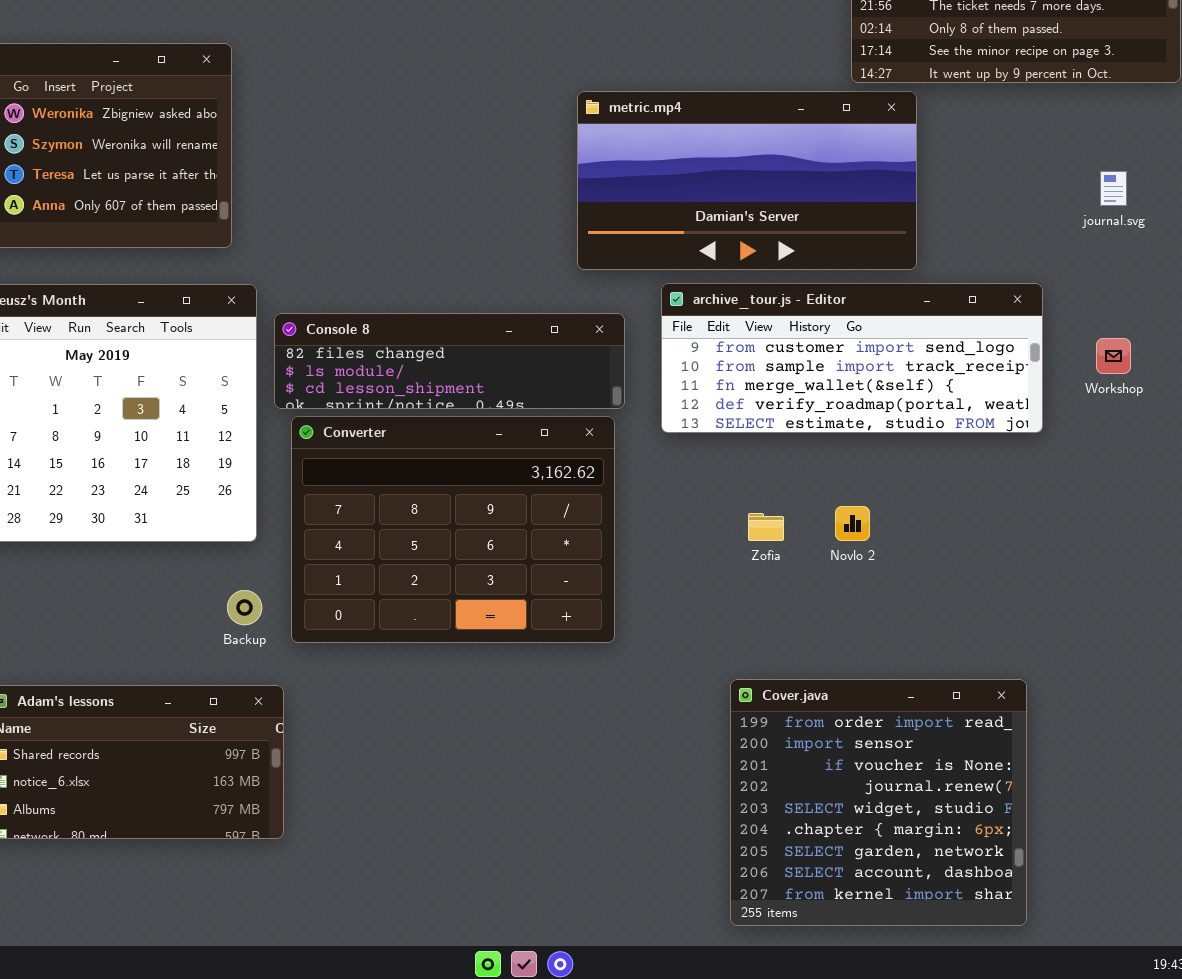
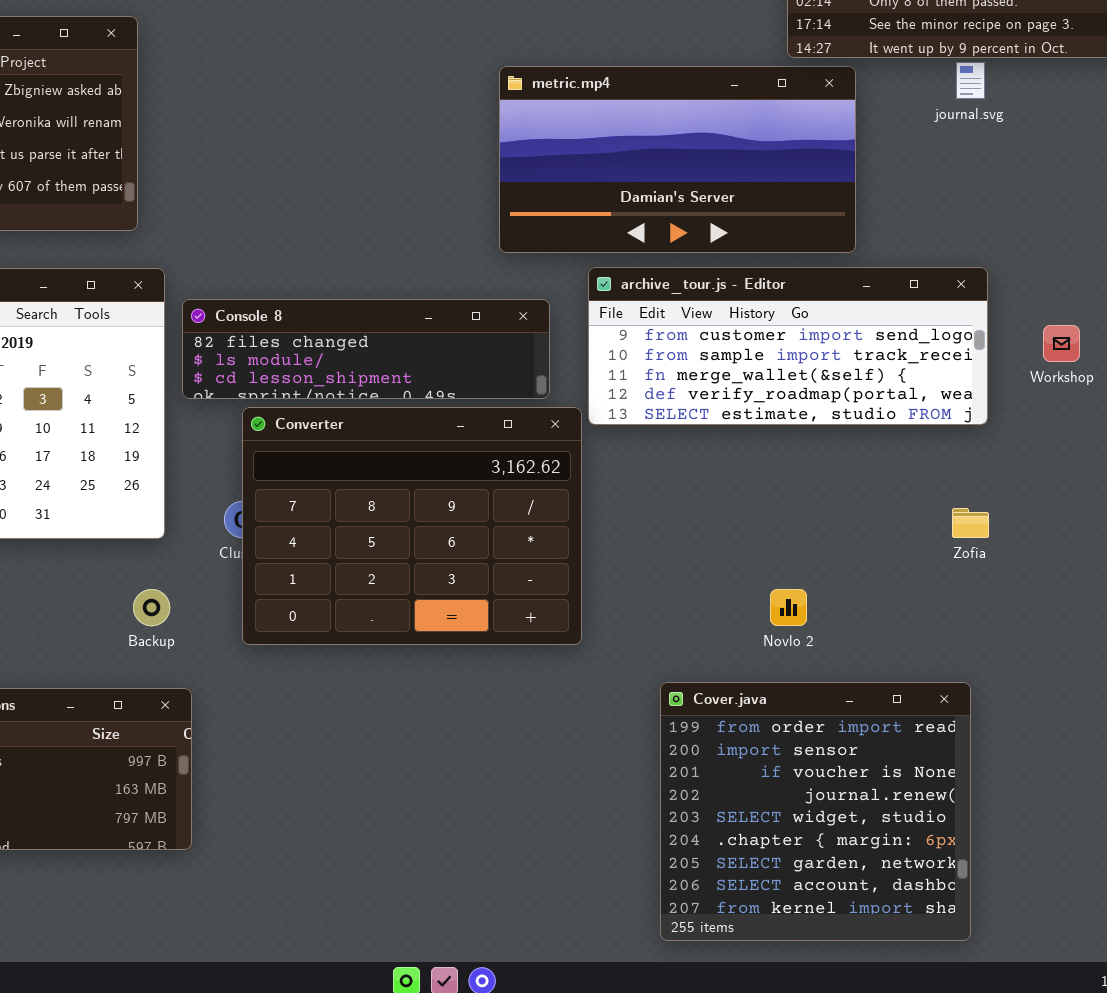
journal.svg: [1100,171,1127,206] -> [956,62,985,99], moved
Converter: [291,416,615,643] -> [242,407,582,645], moved
Novlo 2: [835,506,870,541] -> [770,589,807,626], moved
Zofia: [748,513,784,541] -> [952,508,989,538], moved

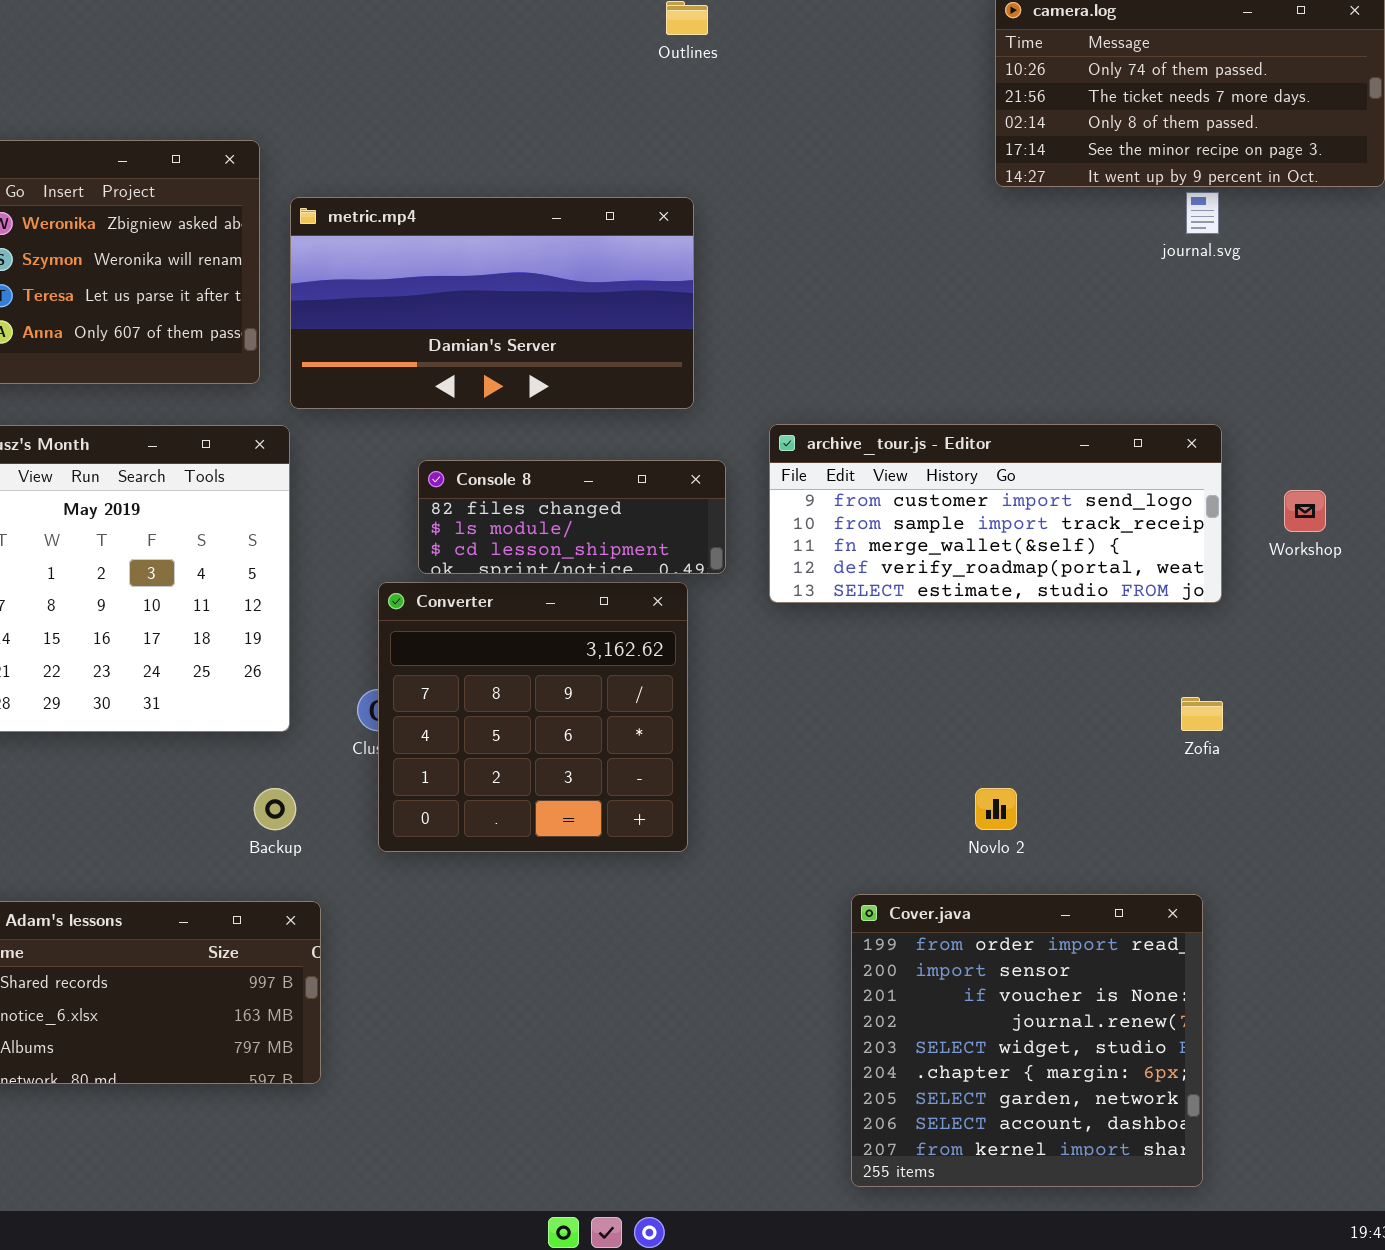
metric.mp4: [499,66,856,253] -> [290,197,694,409], moved
Console 8: [182,299,550,399] -> [418,460,726,574], resized
Converter: [242,407,582,645] -> [378,582,688,852], resized

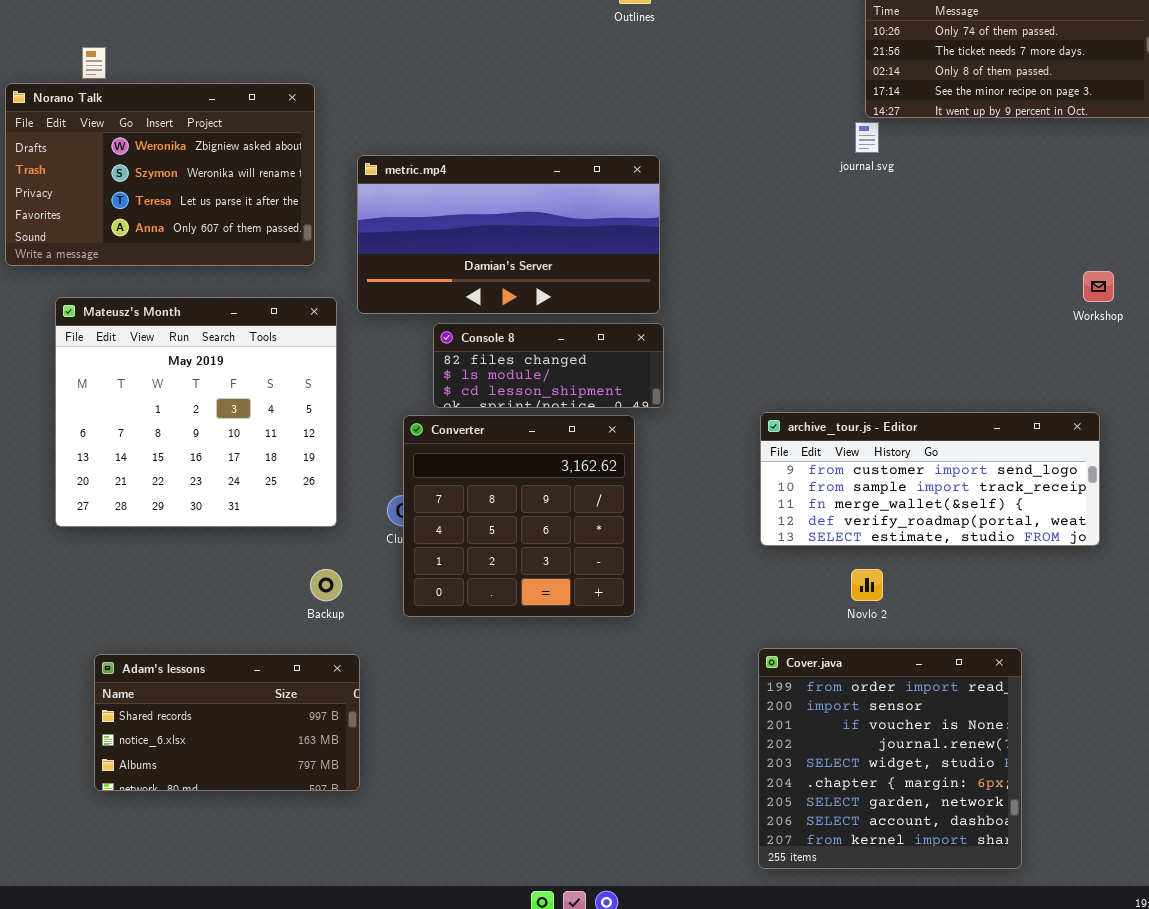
journal.svg: [1186,192,1219,234] -> [855,122,879,153], moved
metric.mp4: [290,197,694,409] -> [357,155,660,314], moved
archive_tour.js - Editor: [769,424,1222,603] -> [760,412,1100,546], moved
Workshop: [1284,490,1326,532] -> [1083,271,1114,302], moved

